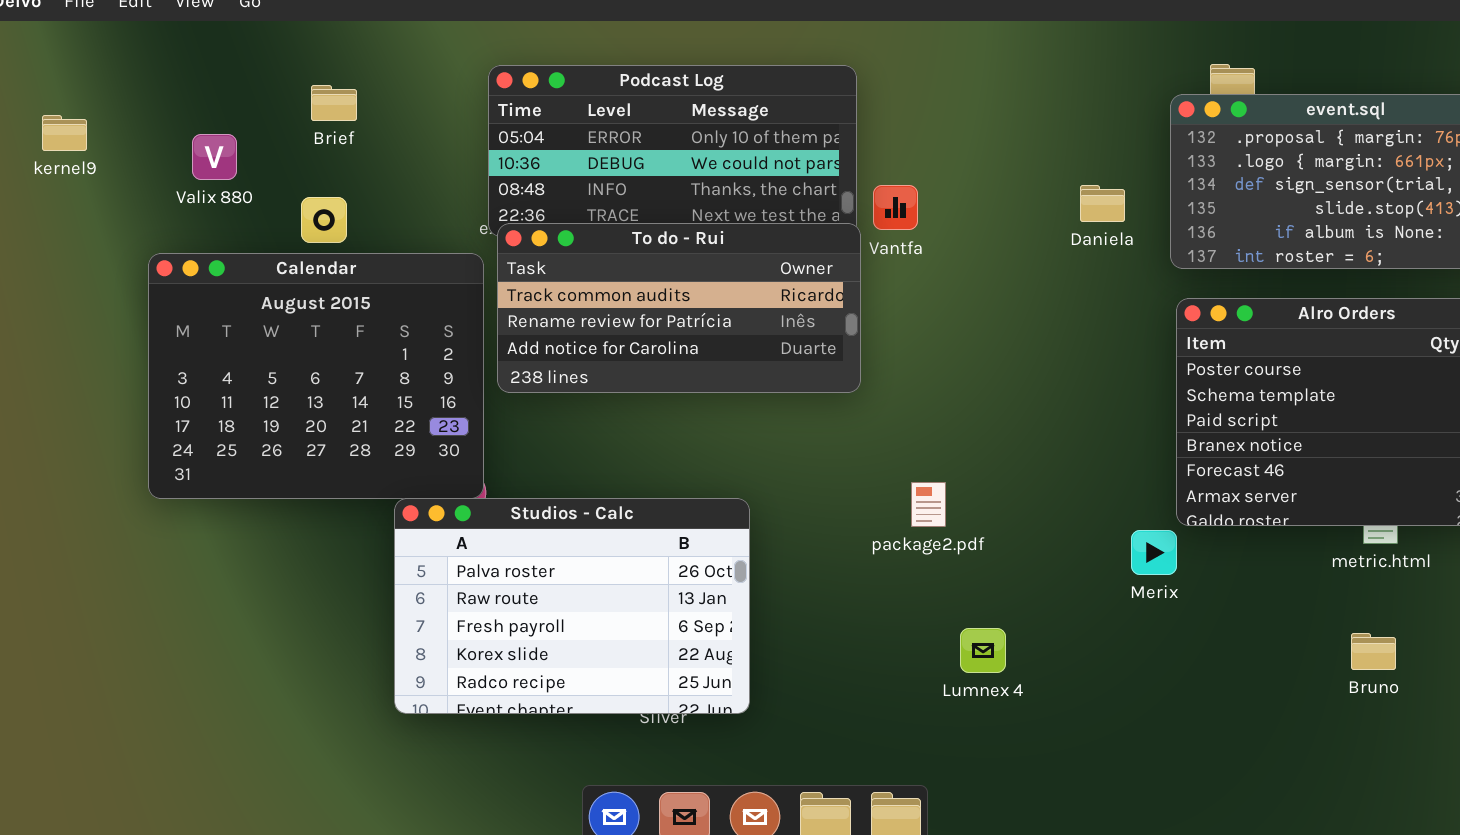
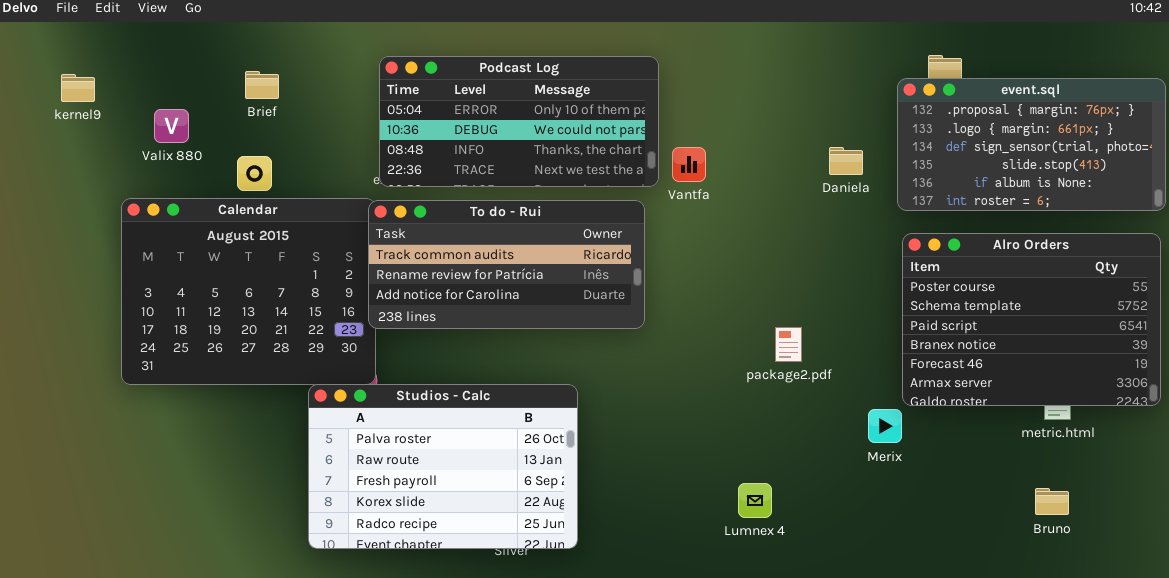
kernel9: [42,115,87,151] -> [61,74,95,102], moved
To do - Rui: [497,223,861,393] -> [368,200,645,329], moved
package2.pdf: [911,482,946,527] -> [775,327,802,362], moved

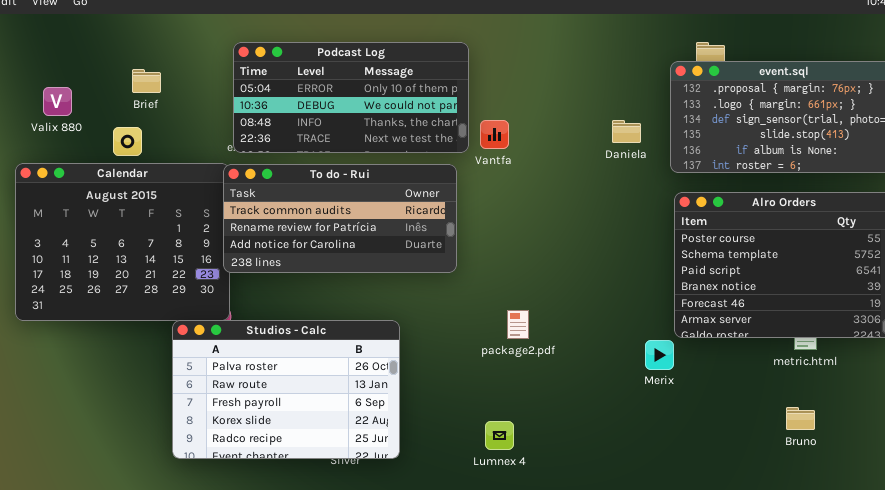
Brief: [245,71,279,99] -> [132,69,161,93], moved
package2.pdf: [775,327,802,362] -> [507,310,529,339], moved
Lumnex 4: [738,483,772,518] -> [485,421,514,450], moved

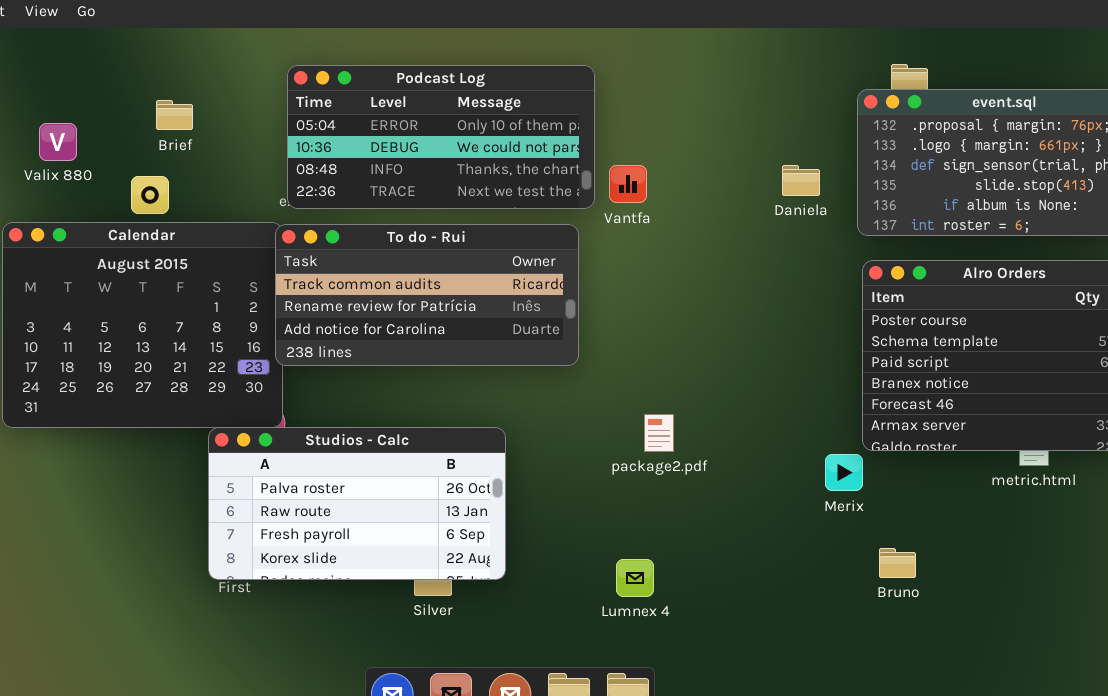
Studios - Calc: [172,320,400,459] -> [208,427,506,580], resized
Bruno: [786,407,815,430] -> [879,548,916,578], moved

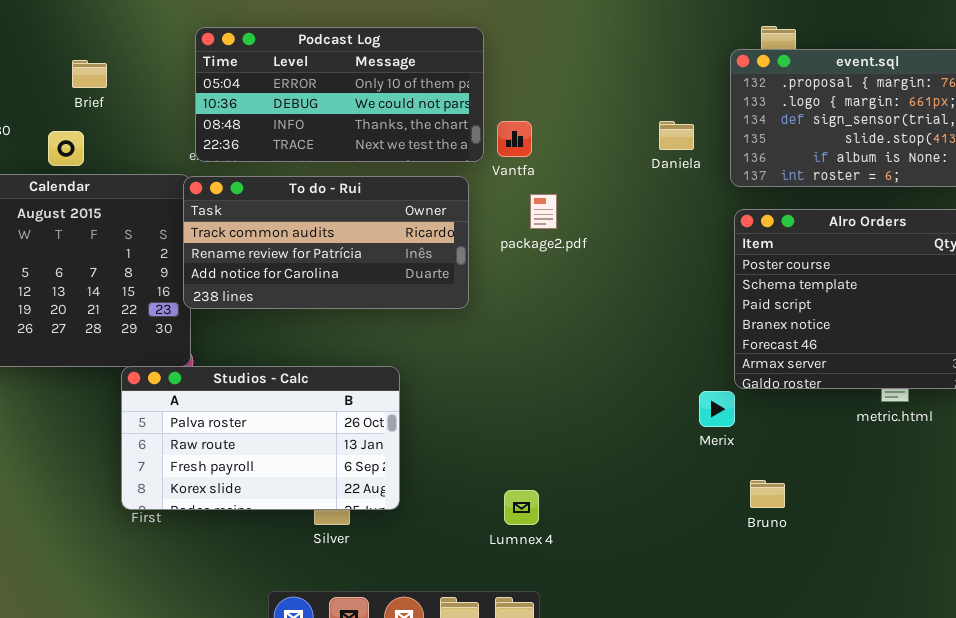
package2.pdf: [644,414,674,452] -> [530,194,557,229], moved

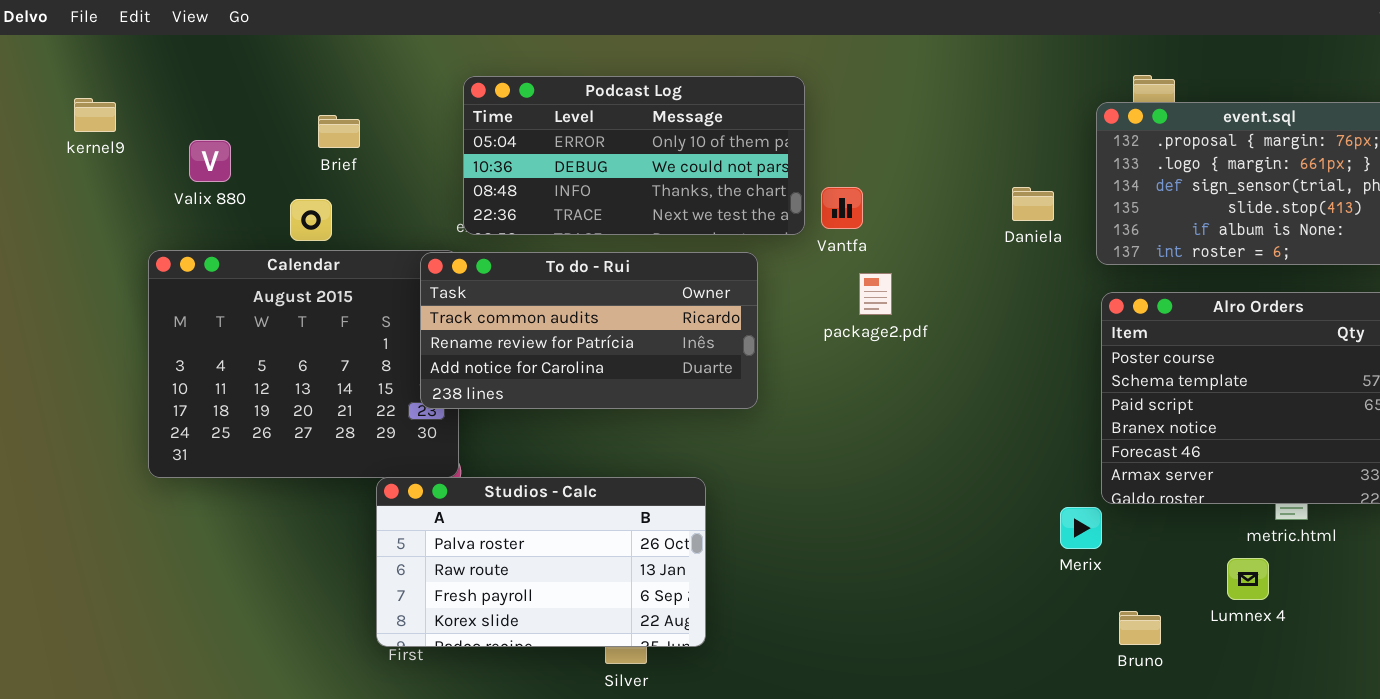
To do - Rui: [183,176,469,309] -> [420,252,758,409], moved
Lumnex 4: [504,490,539,525] -> [1227,558,1269,600], moved

